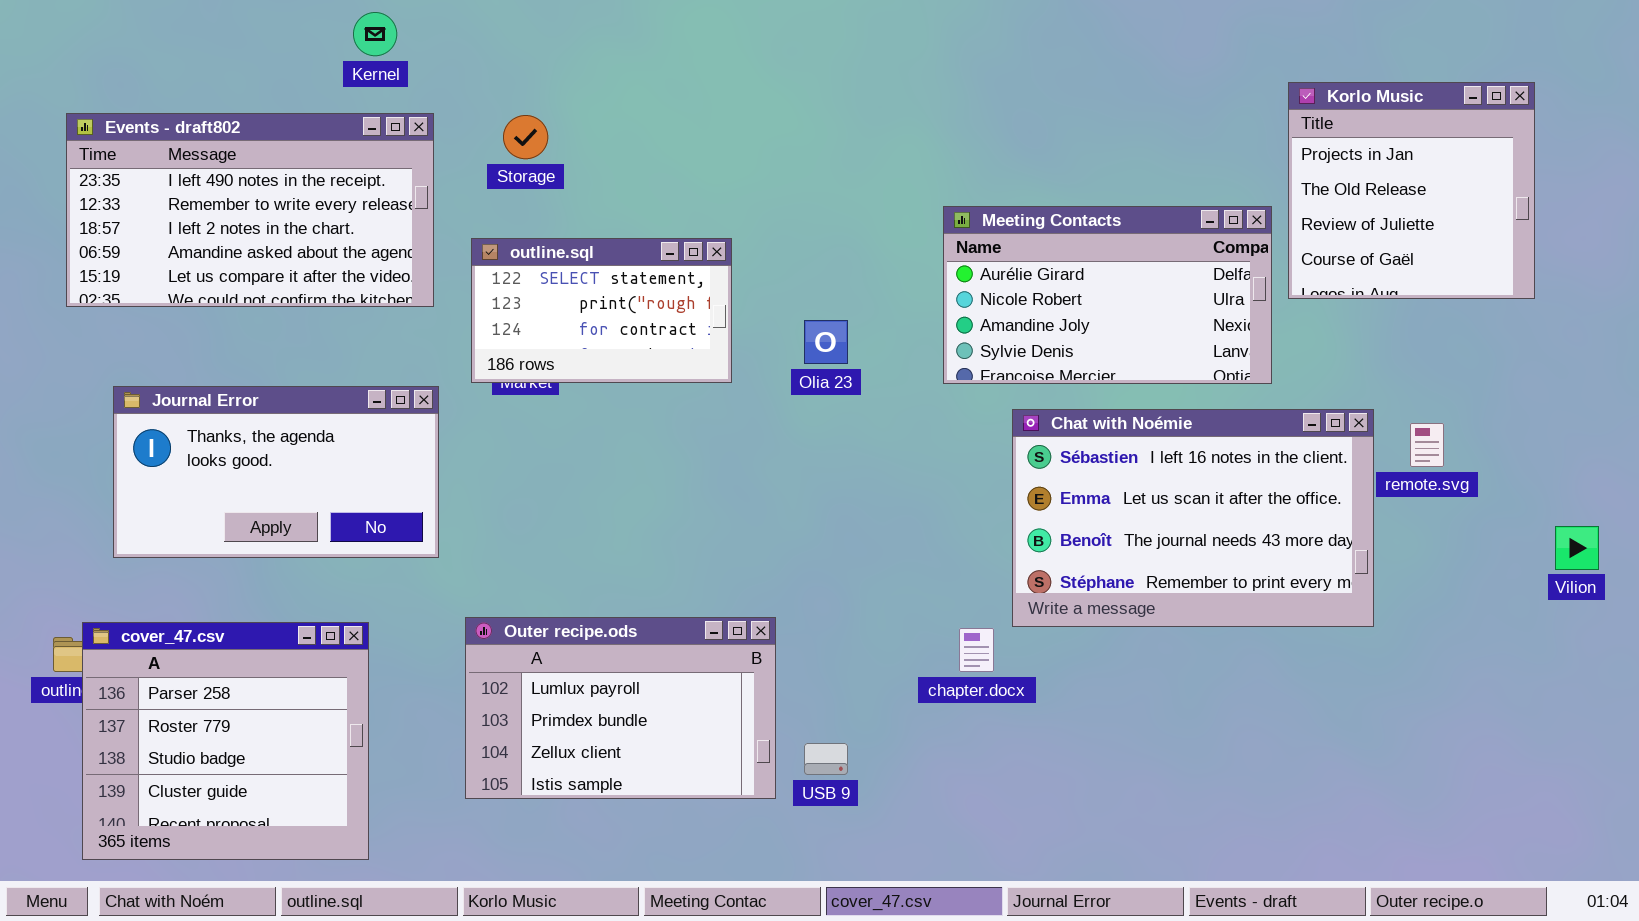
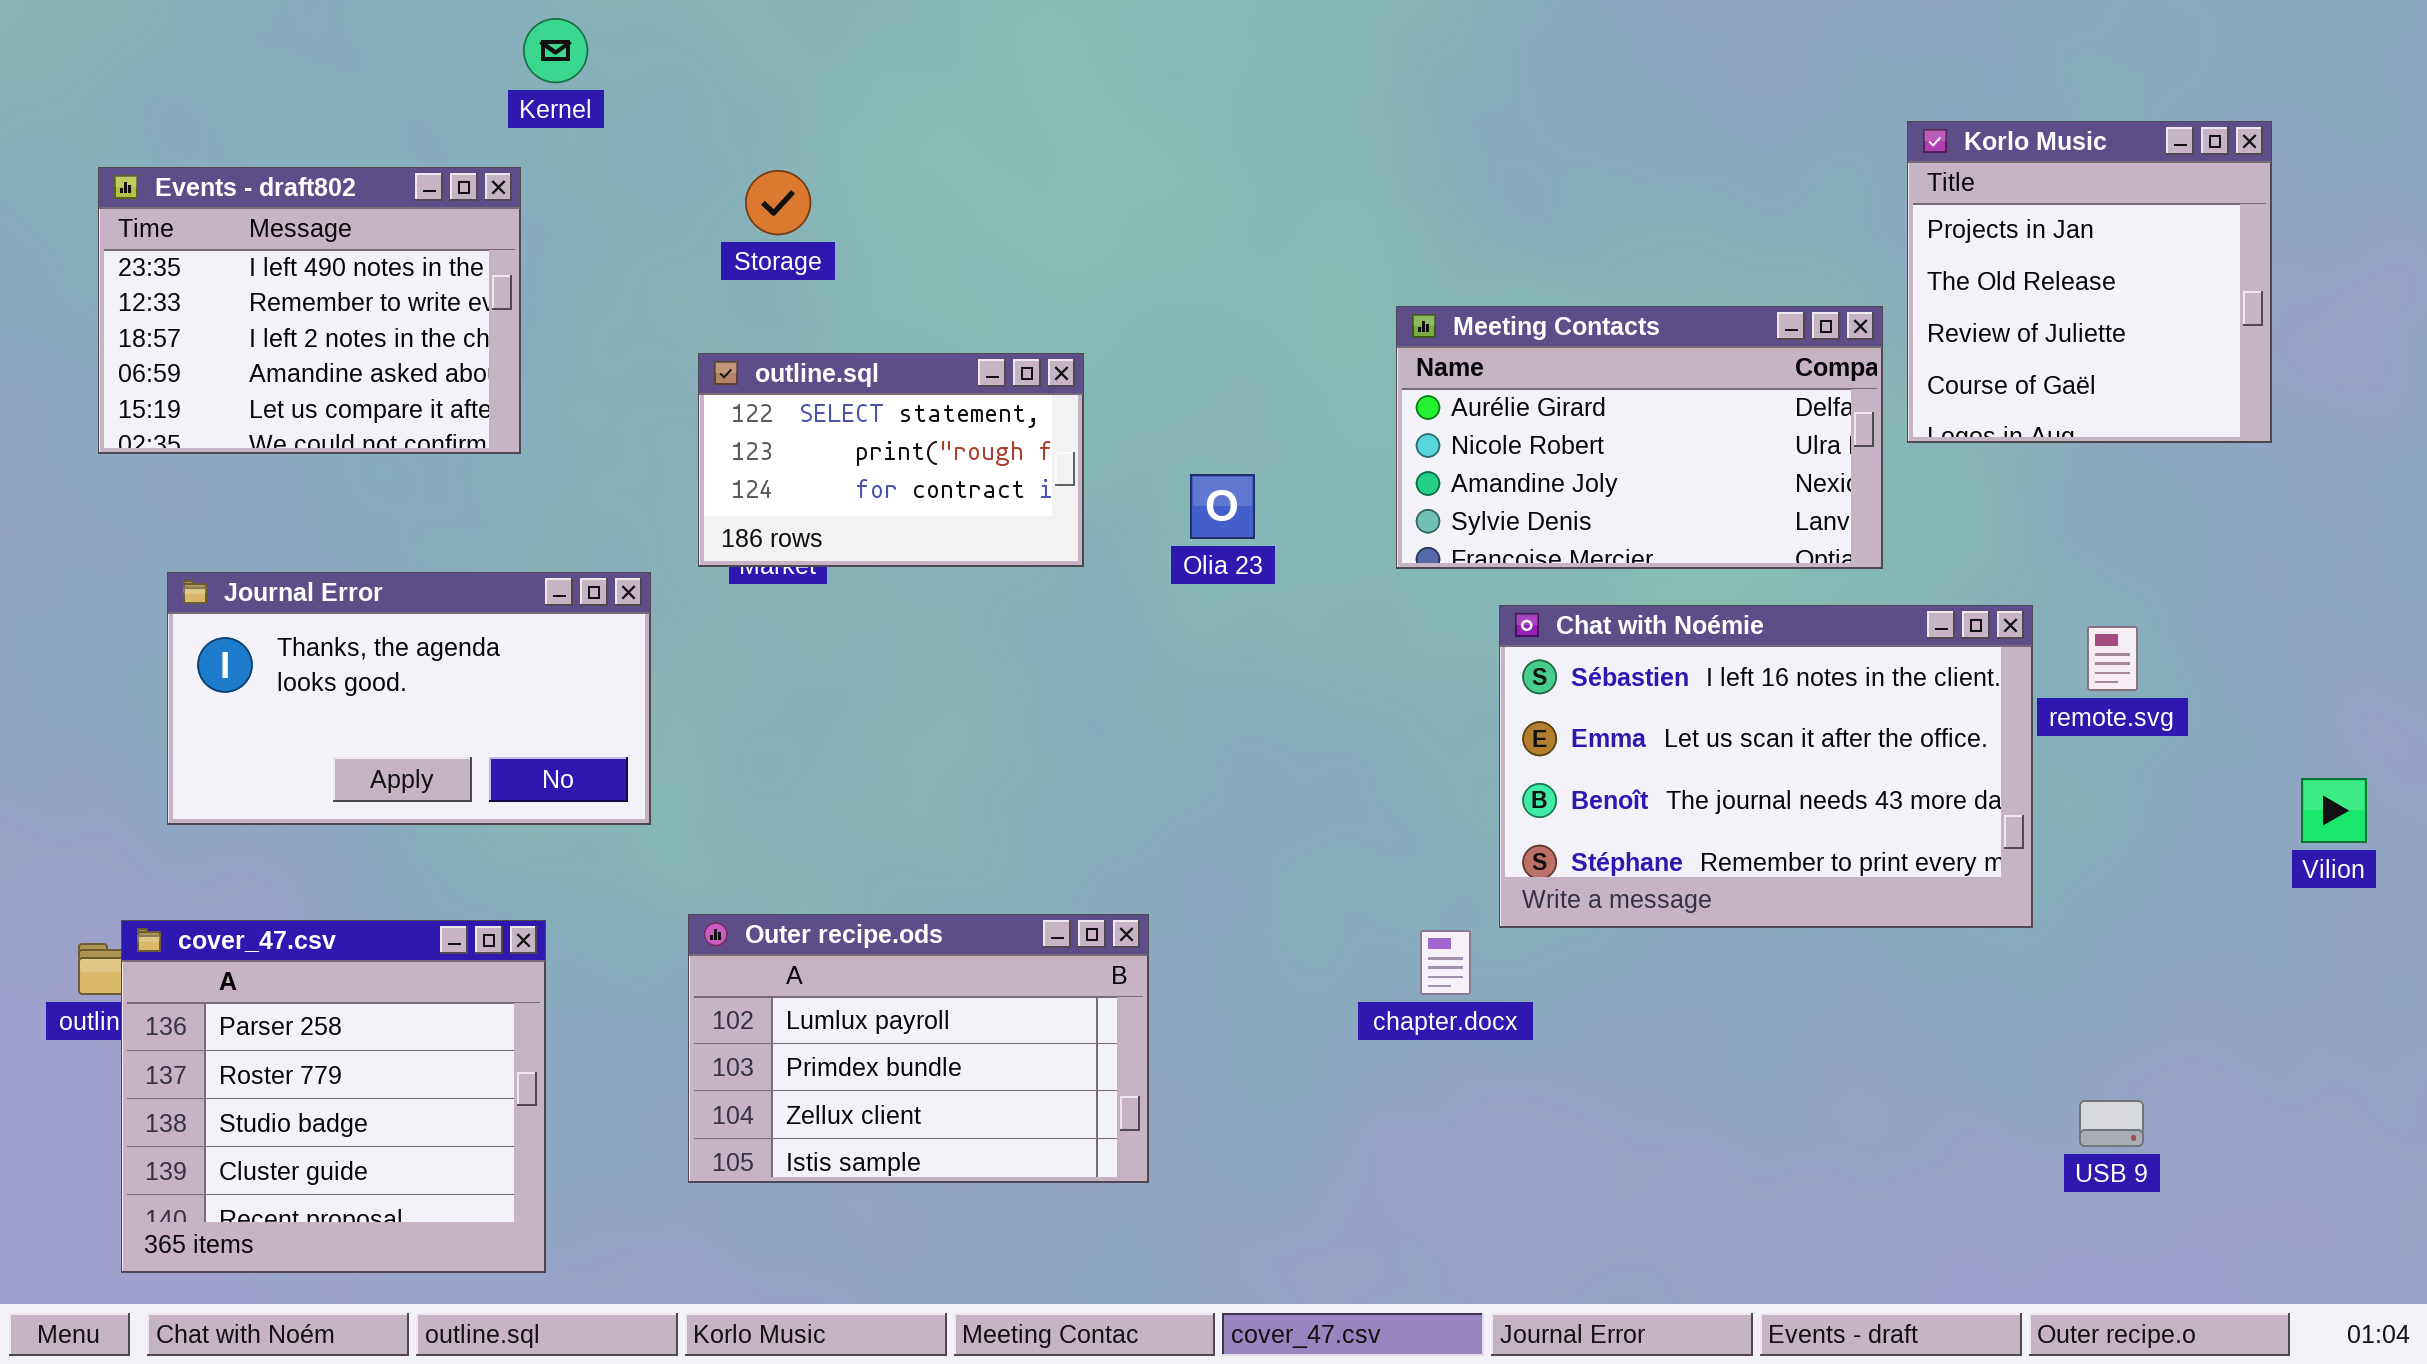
Events - draft802: [66,113,434,307] -> [98,167,521,454], resized
USB 9: [804,743,848,775] -> [2079,1100,2144,1147], moved

